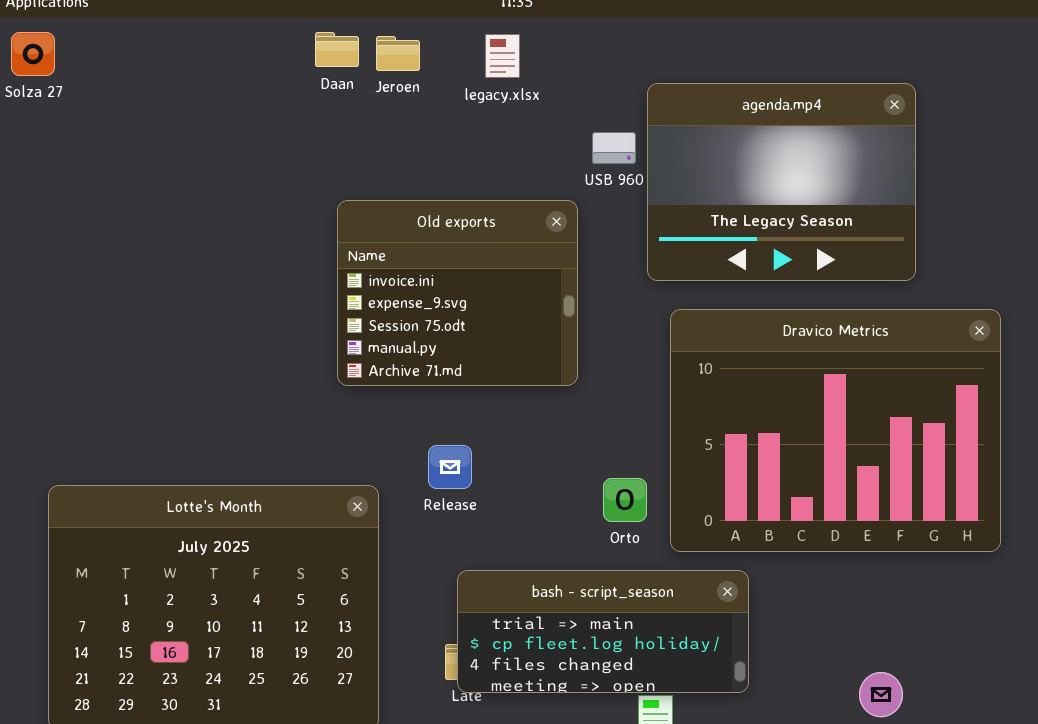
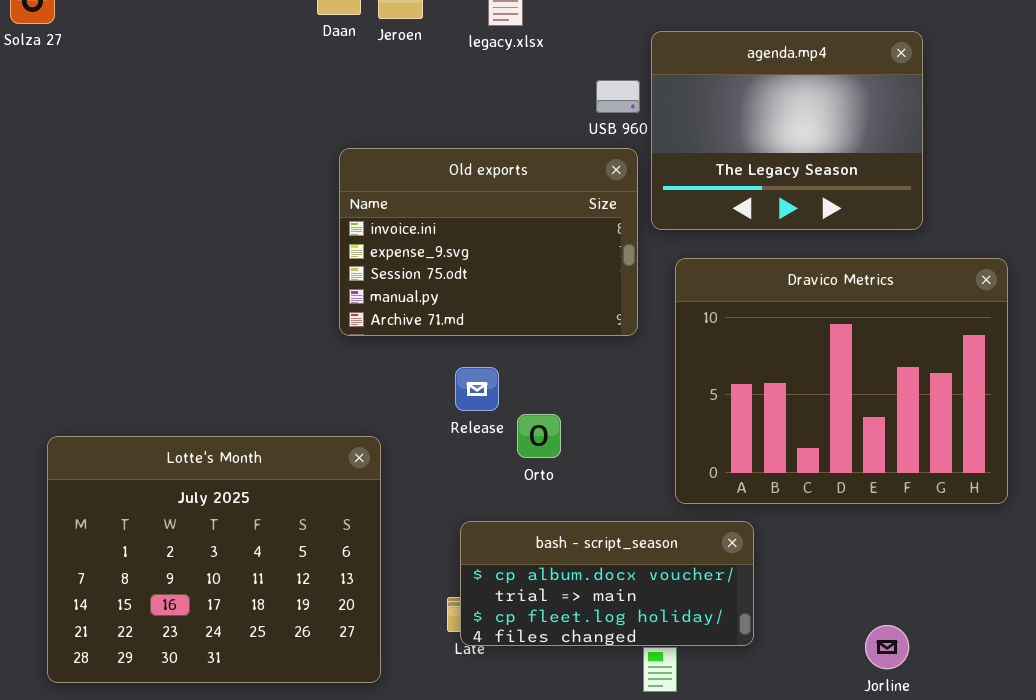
Old exports: [337,200,578,386] -> [339,148,638,336], resized
Release: [428,445,472,489] -> [455,367,499,411], moved
Orto: [603,478,647,522] -> [517,414,561,458], moved
bash - script_season: [457,570,749,693] -> [460,521,754,646], scrolled up 1 row

